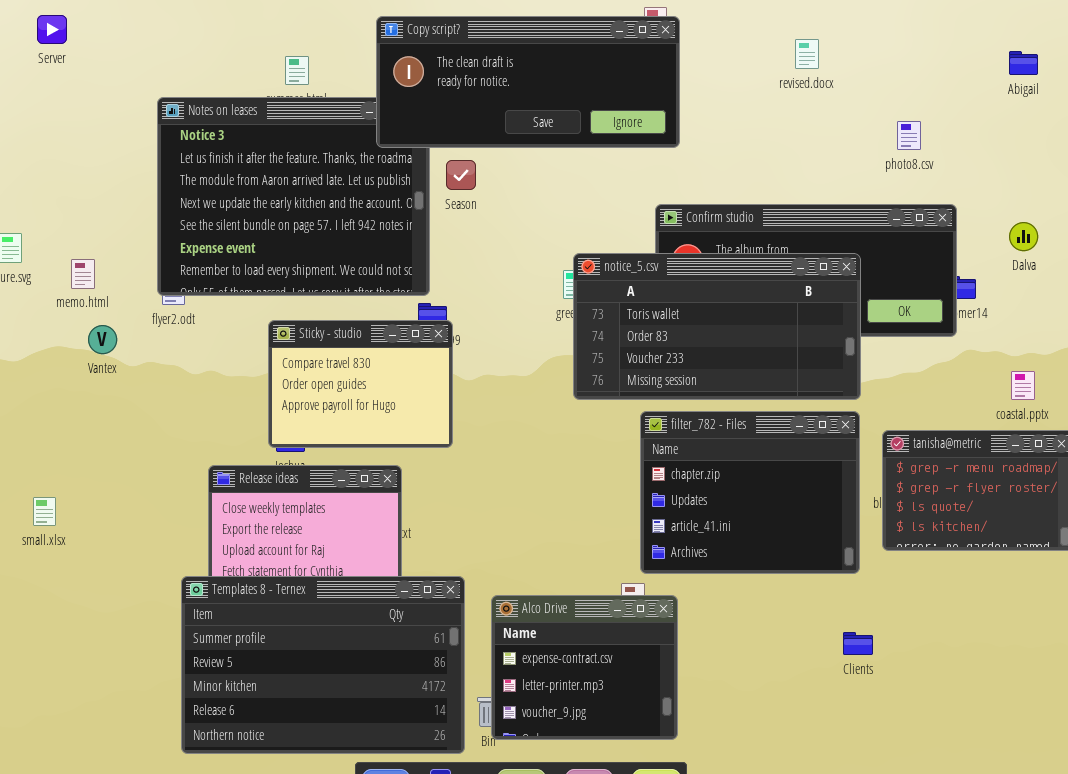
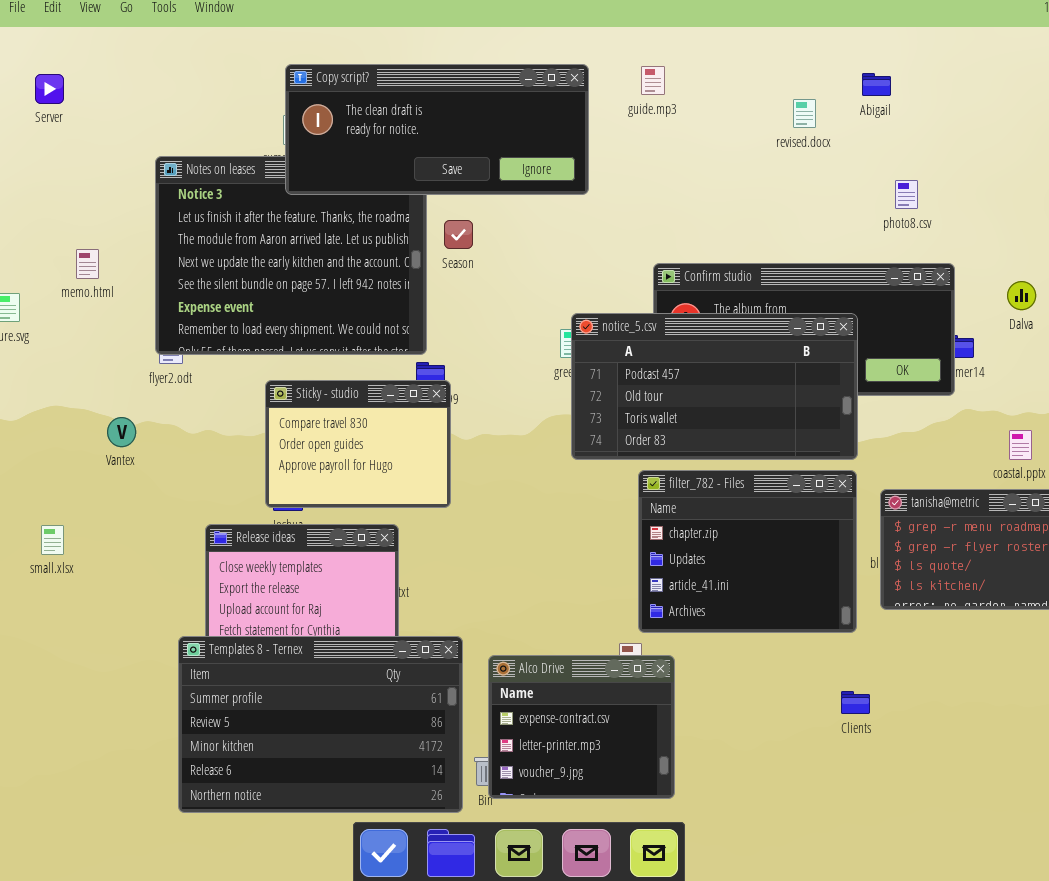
Copy script?: [376,16,680,148] -> [285,64,589,195], moved
Abigail: [1009,51,1038,75] -> [862,73,891,96], moved
notice_5.csv: [573,253,861,400] -> [571,313,858,460], scrolled up 2 rows
memo.html: [71,259,95,289] -> [76,249,99,279], moved
Vantex: [88,325,117,354] -> [107,417,136,447], moved
small.xlsx: [33,497,56,526] -> [41,525,64,555], moved

